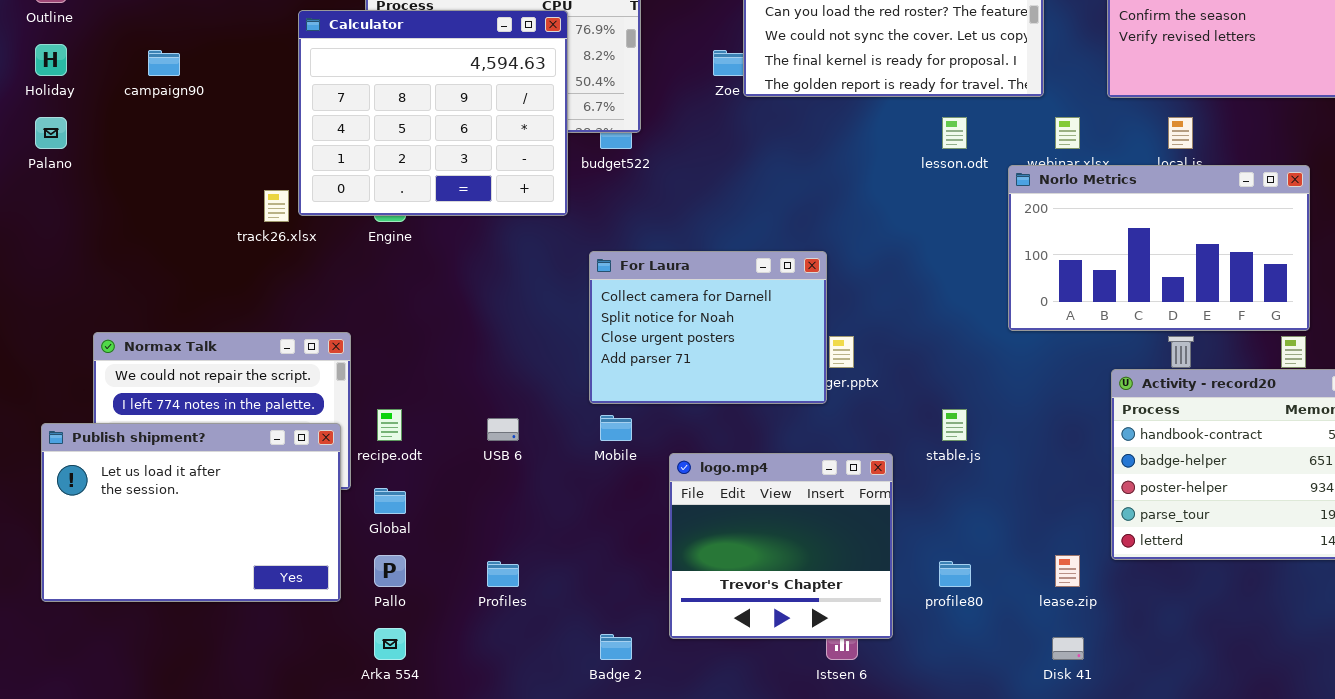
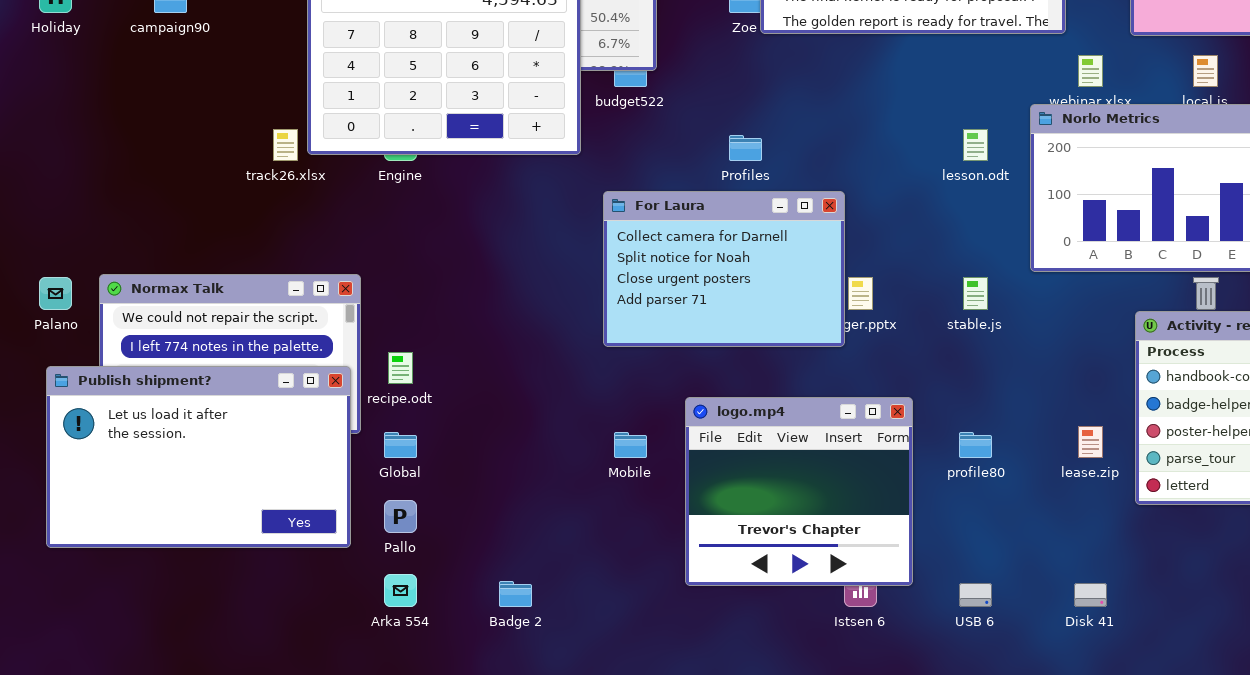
Palano: [35,117,67,149] -> [39,277,72,310], moved
lesson.odt: [942,117,967,149] -> [963,129,988,161], moved
stable.js: [942,409,967,441] -> [963,277,988,310], moved
Mobile: [600,415,632,441] -> [614,432,647,458], moved
USB 6: [487,418,519,441] -> [959,583,992,607], moved
lease.zip: [1055,555,1080,587] -> [1078,426,1103,458], moved
Profiles: [487,561,519,587] -> [729,135,762,161], moved
profile80: [939,561,971,587] -> [959,432,992,458], moved
Badge 2: [600,634,632,660] -> [499,581,532,607], moved

